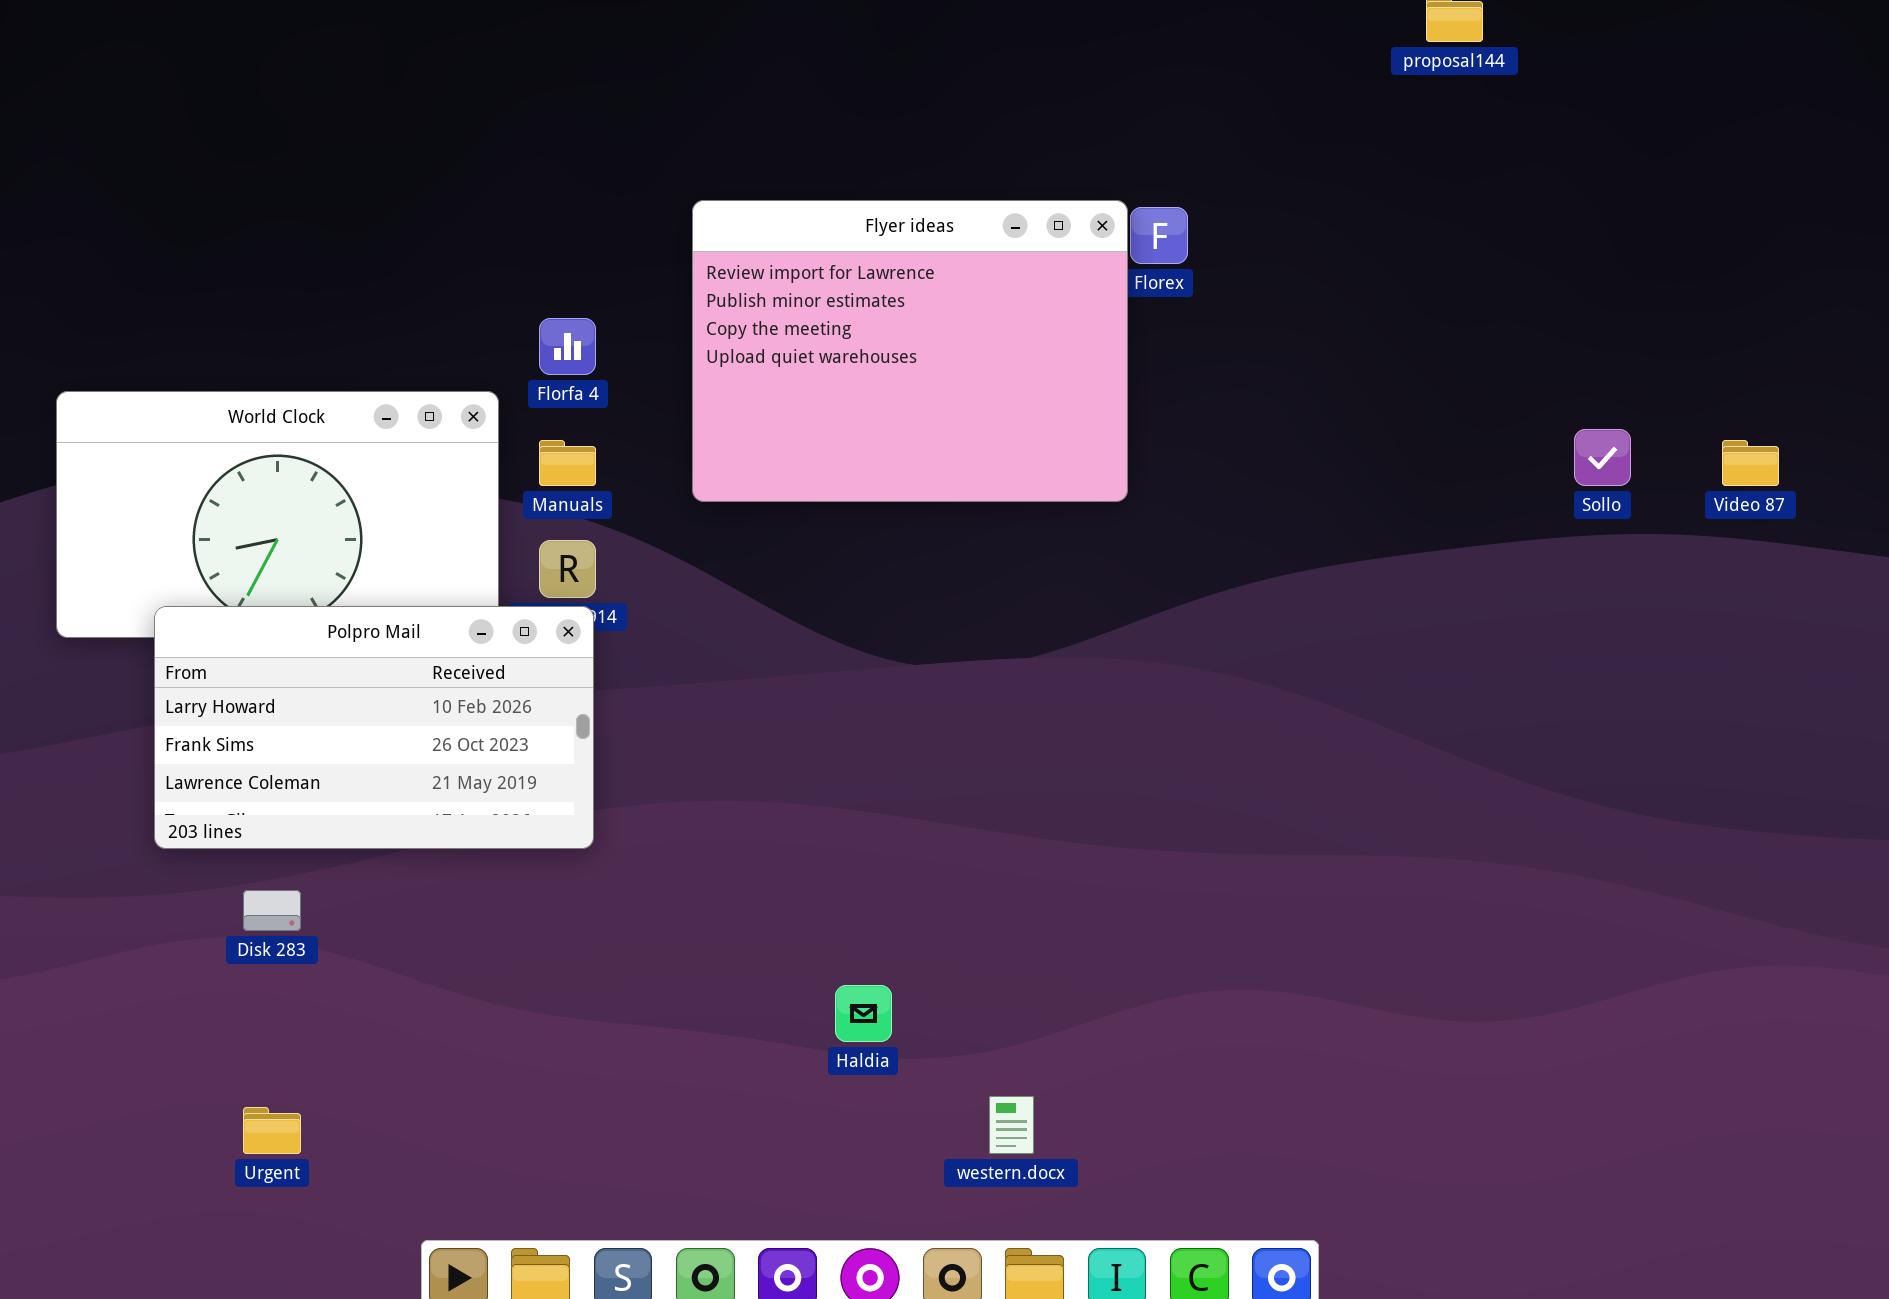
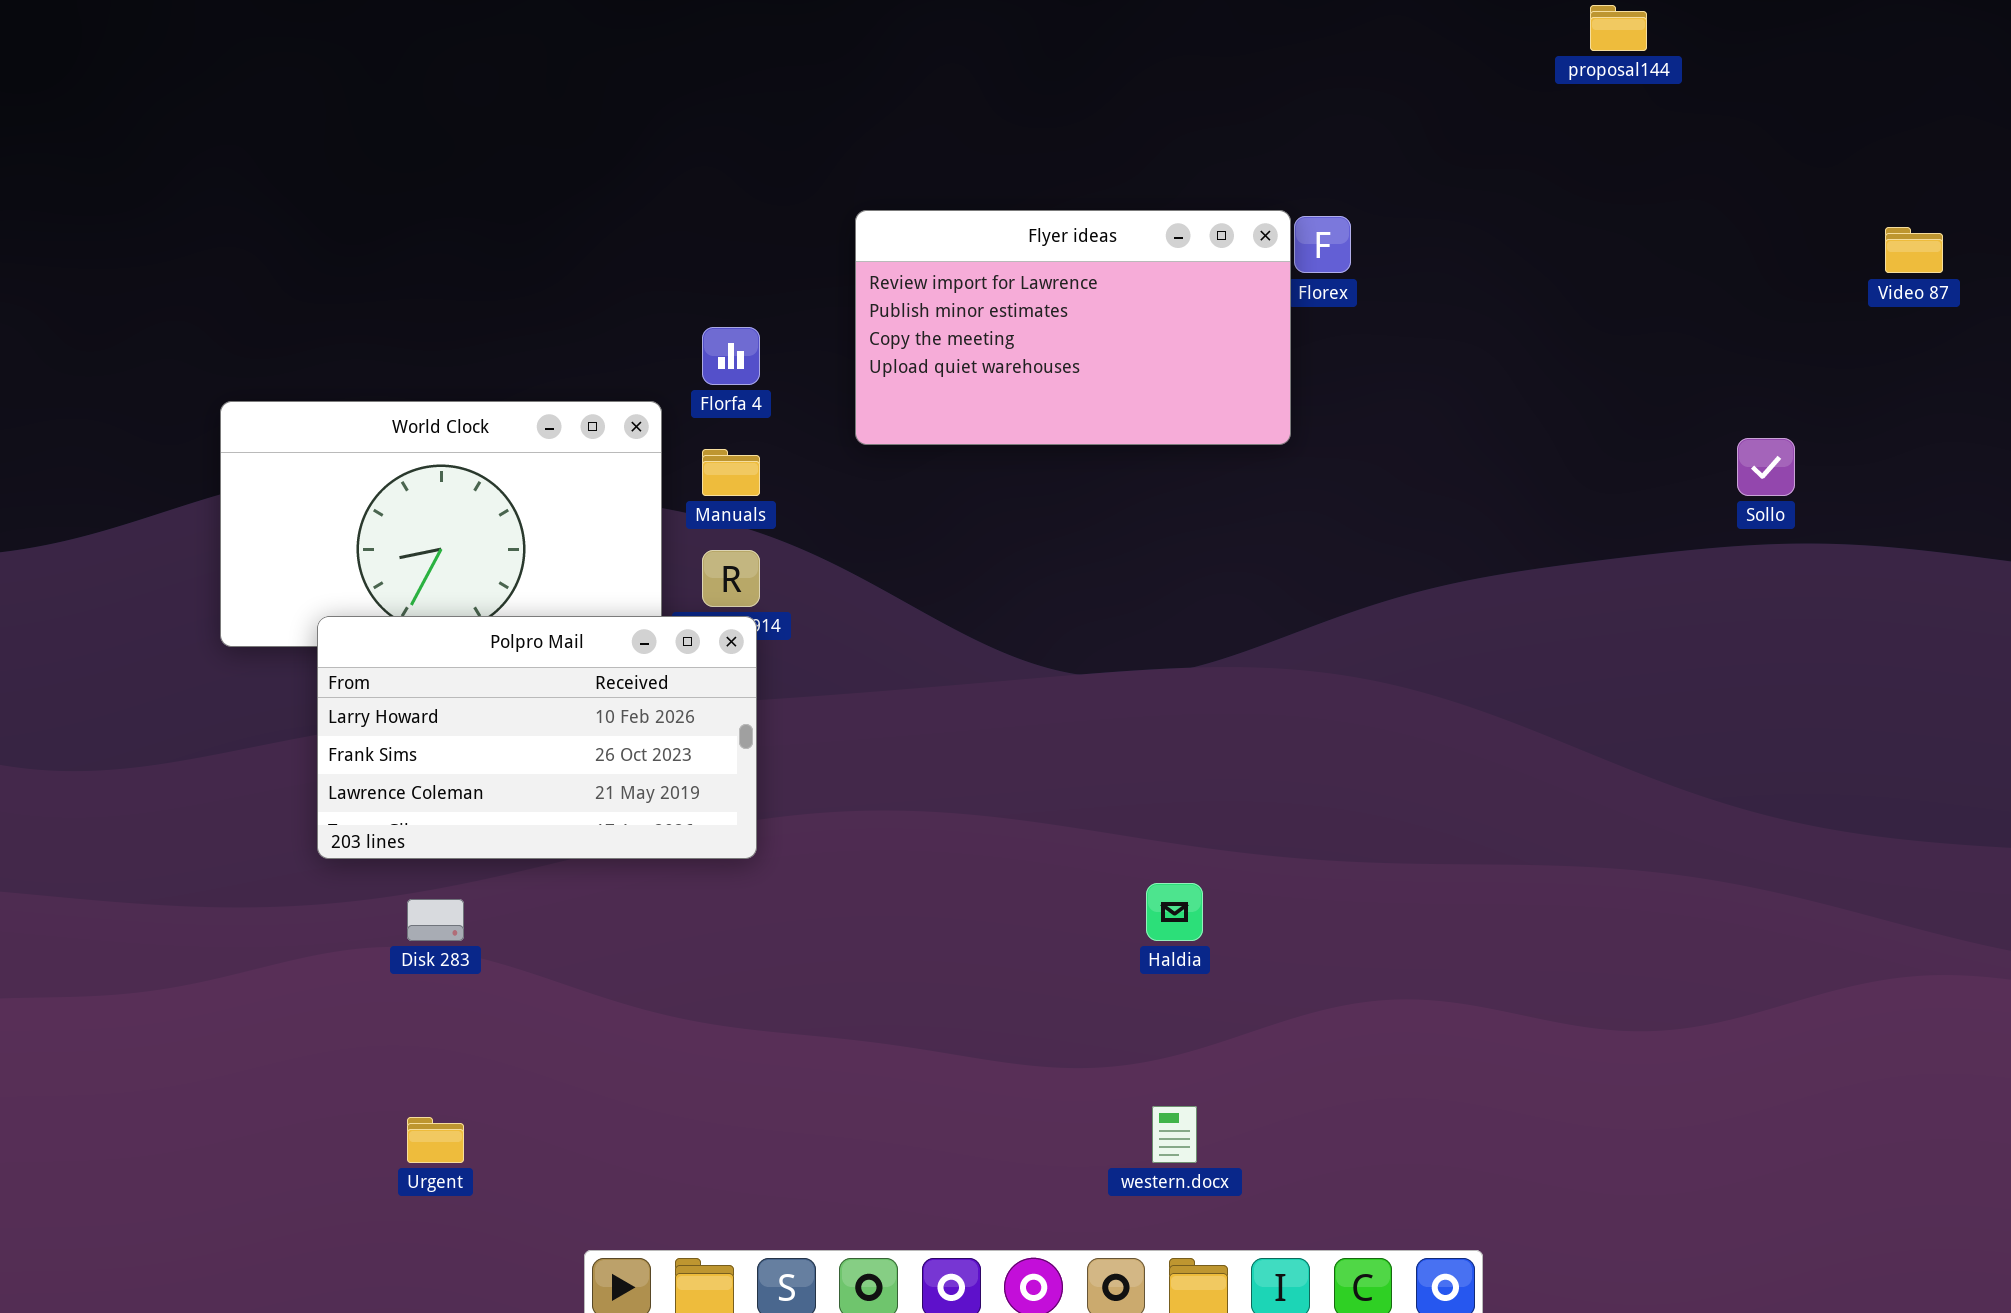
Flyer ideas: [692,200,1128,502] -> [855,210,1291,445], resized
Video 87: [1722,440,1779,486] -> [1885,227,1943,273], moved
Haldia: [835,985,892,1042] -> [1146,883,1203,941], moved

